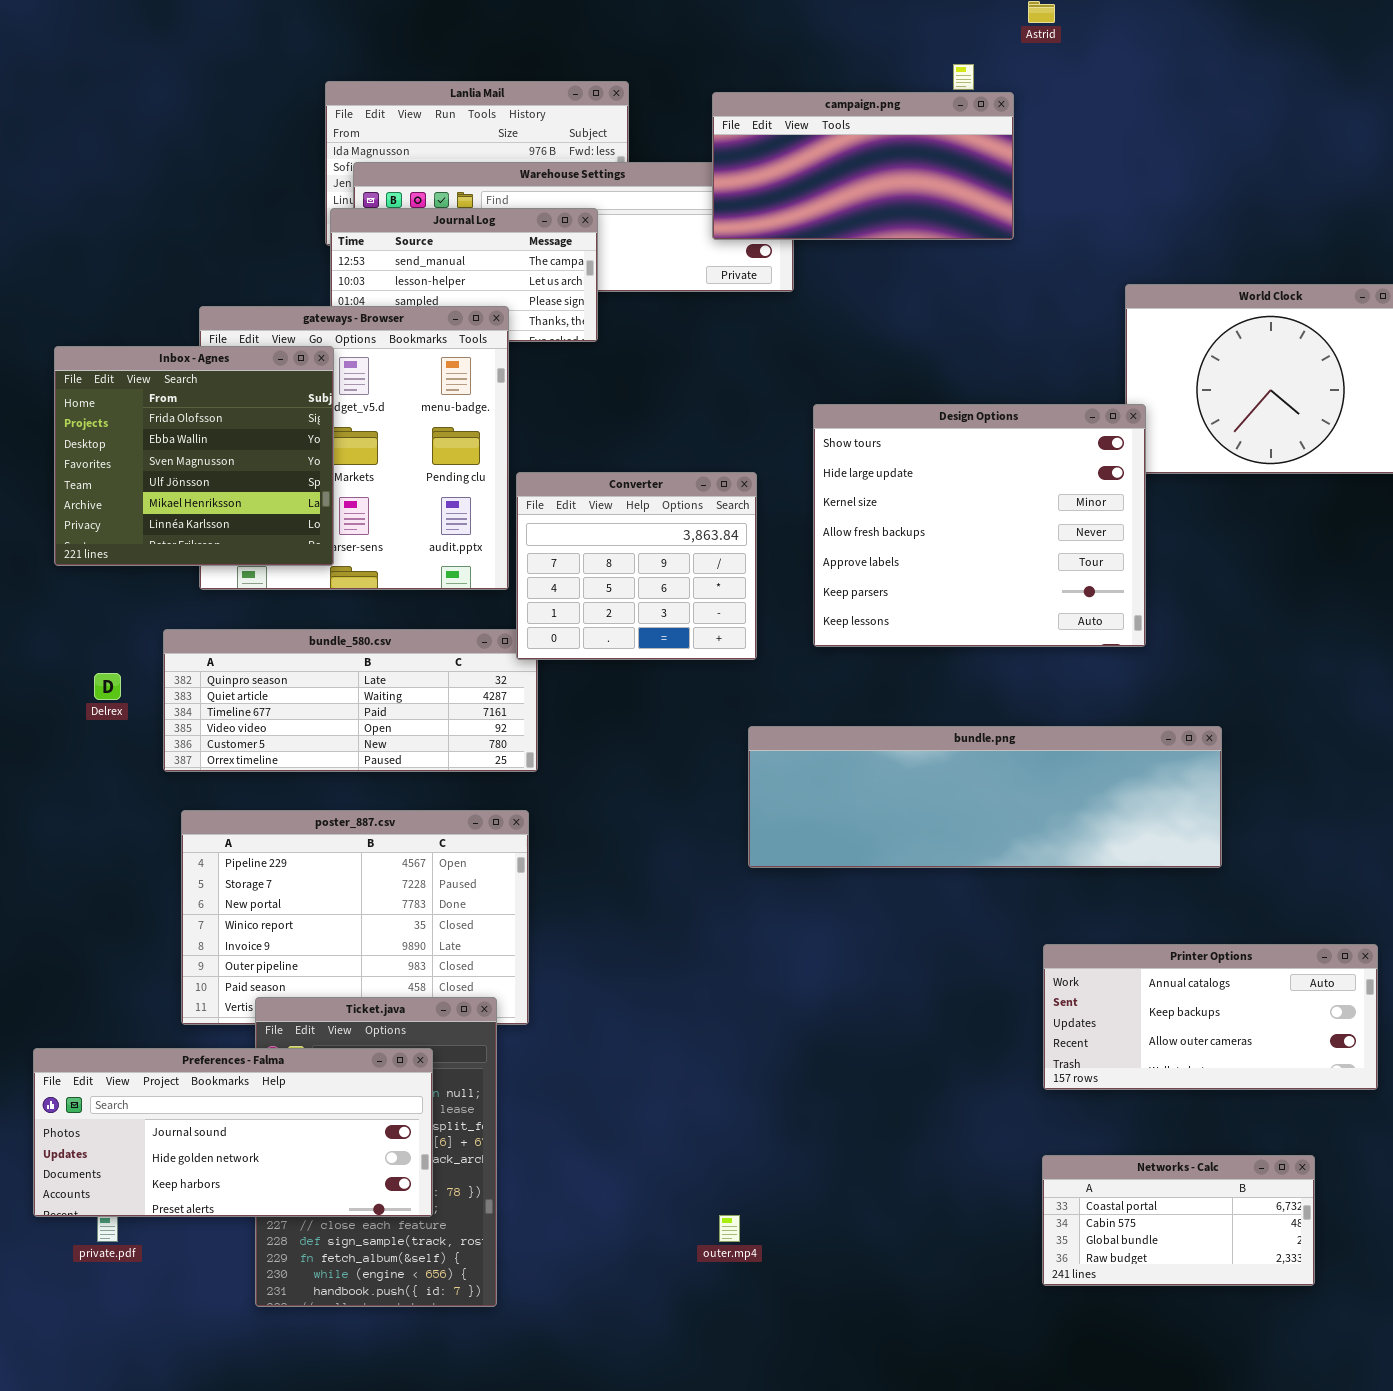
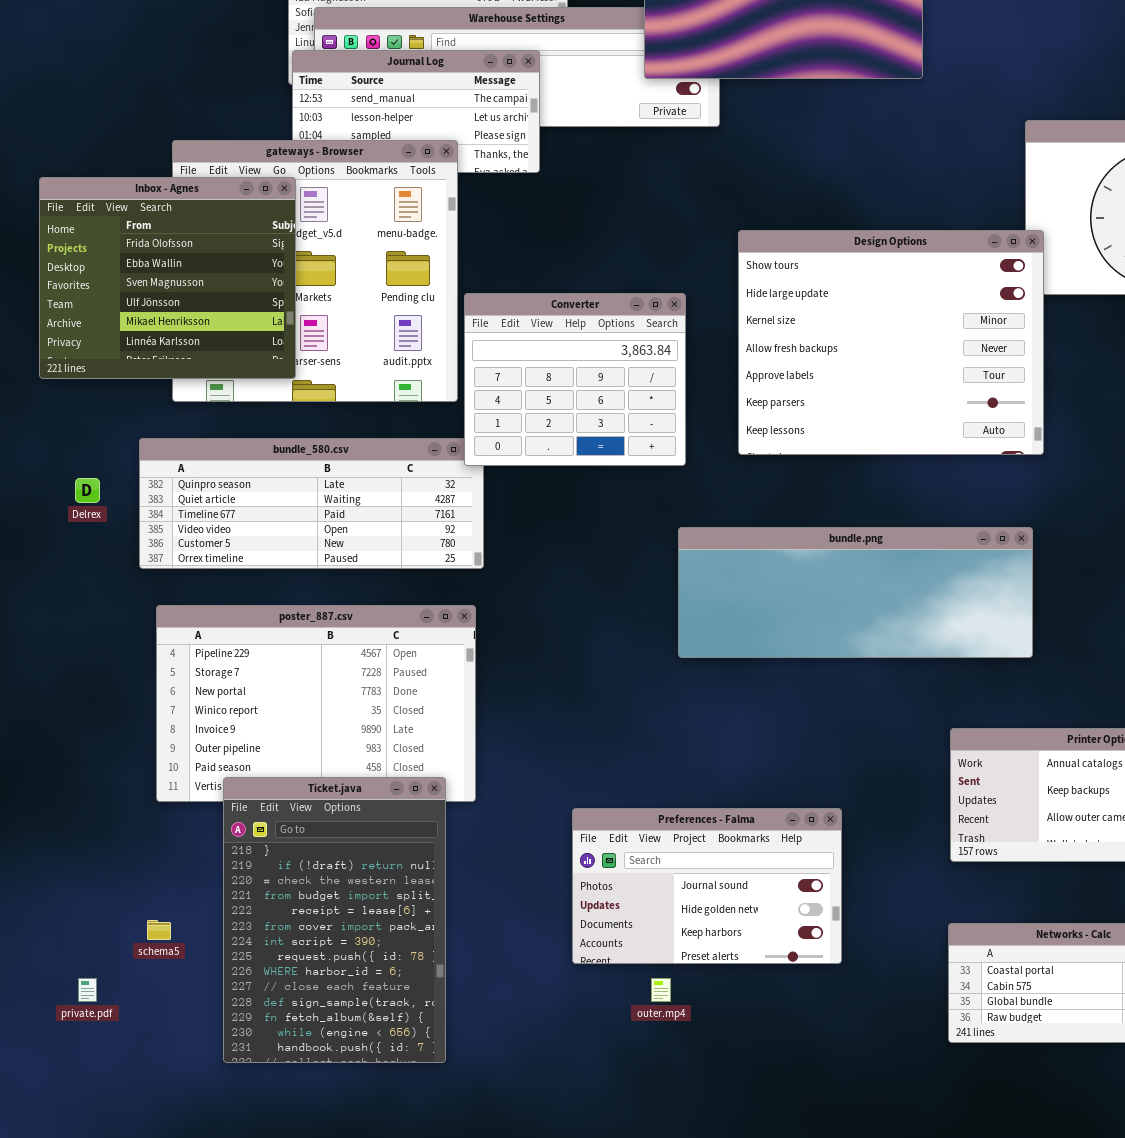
bundle.png: [748,726,1222,868] -> [678,527,1033,658], resized
Preferences - Falma: [33,1048,433,1217] -> [572,808,842,964], moved, resized

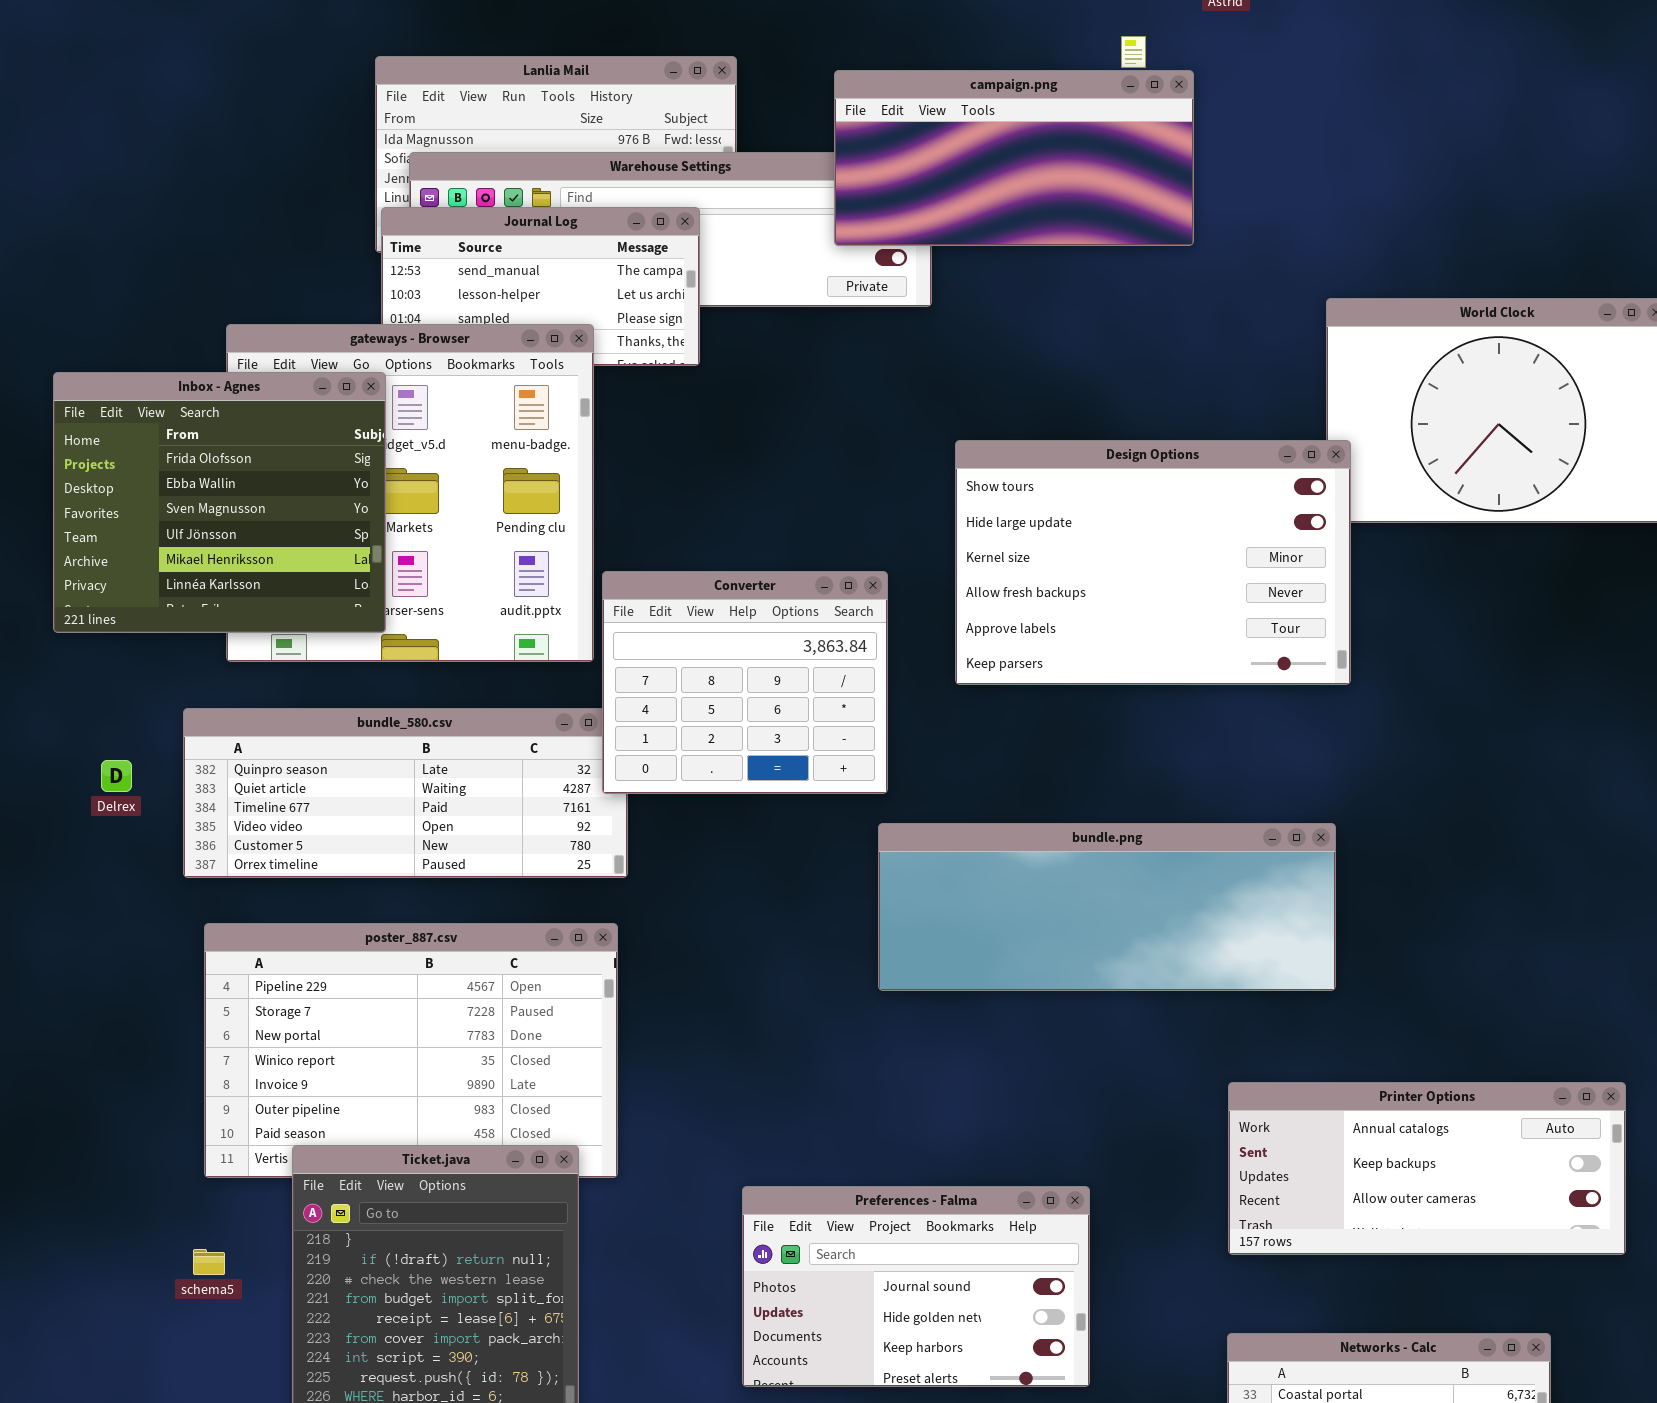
Design Options: [738,230,1044,455] -> [955,440,1351,685], resized
Converter: [464,293,686,466] -> [602,571,888,794], moved
schema5: [147,920,171,940] -> [193,1249,225,1275], moved

